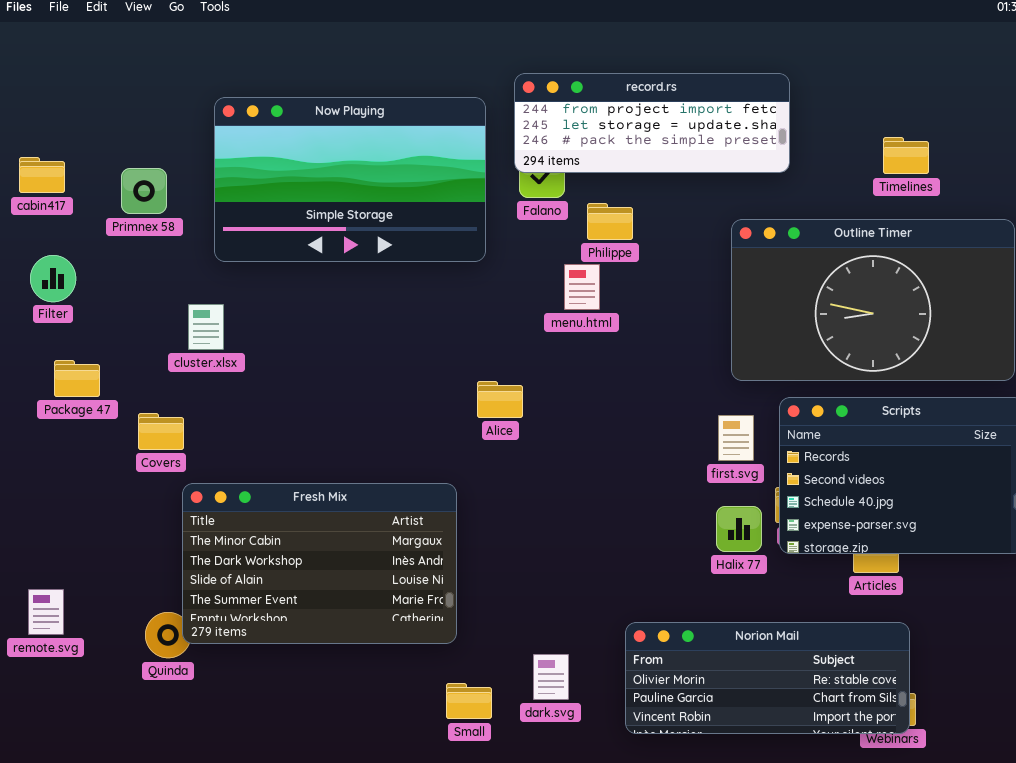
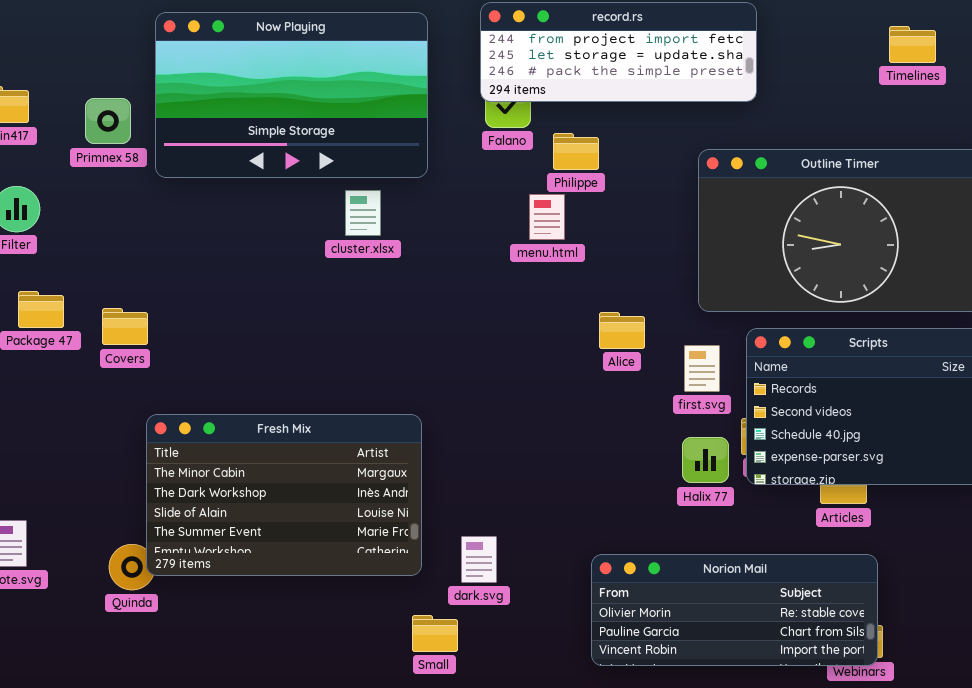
Now Playing: [214,97,486,262] -> [155,12,428,178], moved
Timelines: [883,137,929,174] -> [889,26,936,63], moved
cluster.xlsx: [188,304,224,350] -> [345,190,381,236], moved
Alice: [477,381,523,418] -> [599,312,645,349], moved
Covers: [138,413,184,450] -> [102,308,148,345], moved
dark.svg: [533,654,569,700] -> [461,536,497,583], moved

